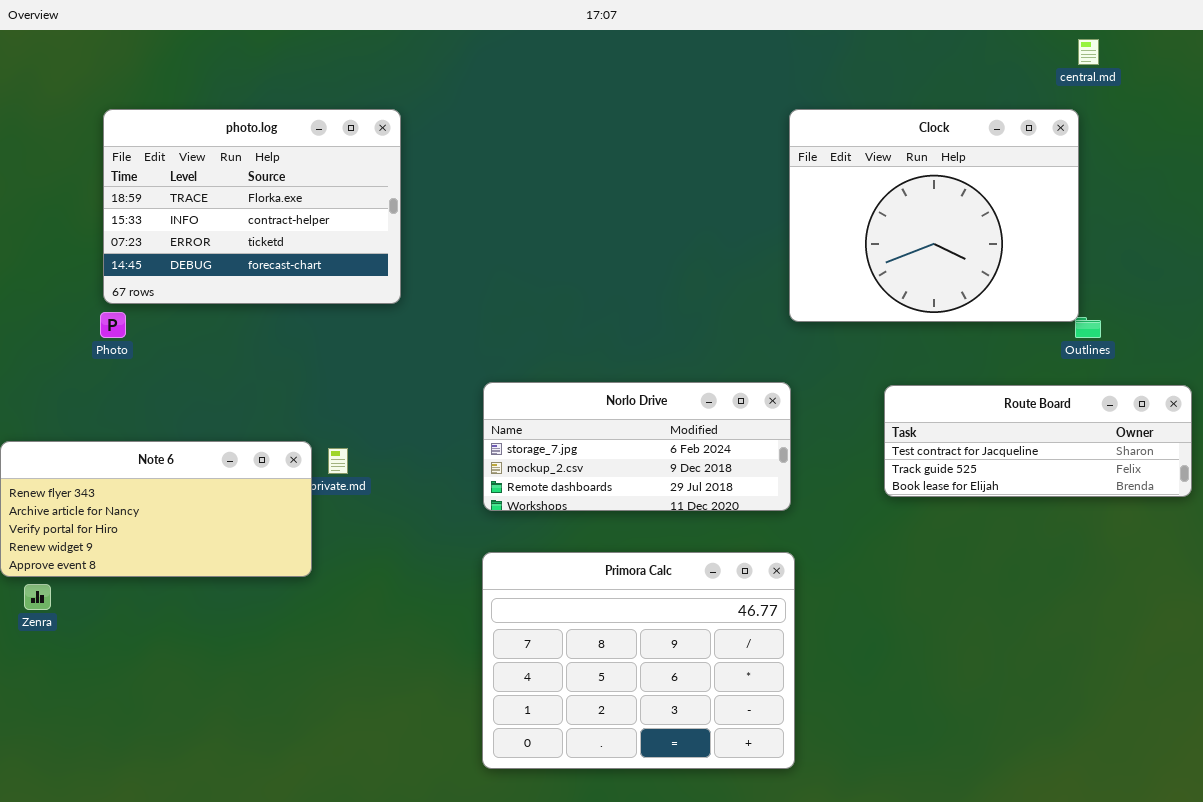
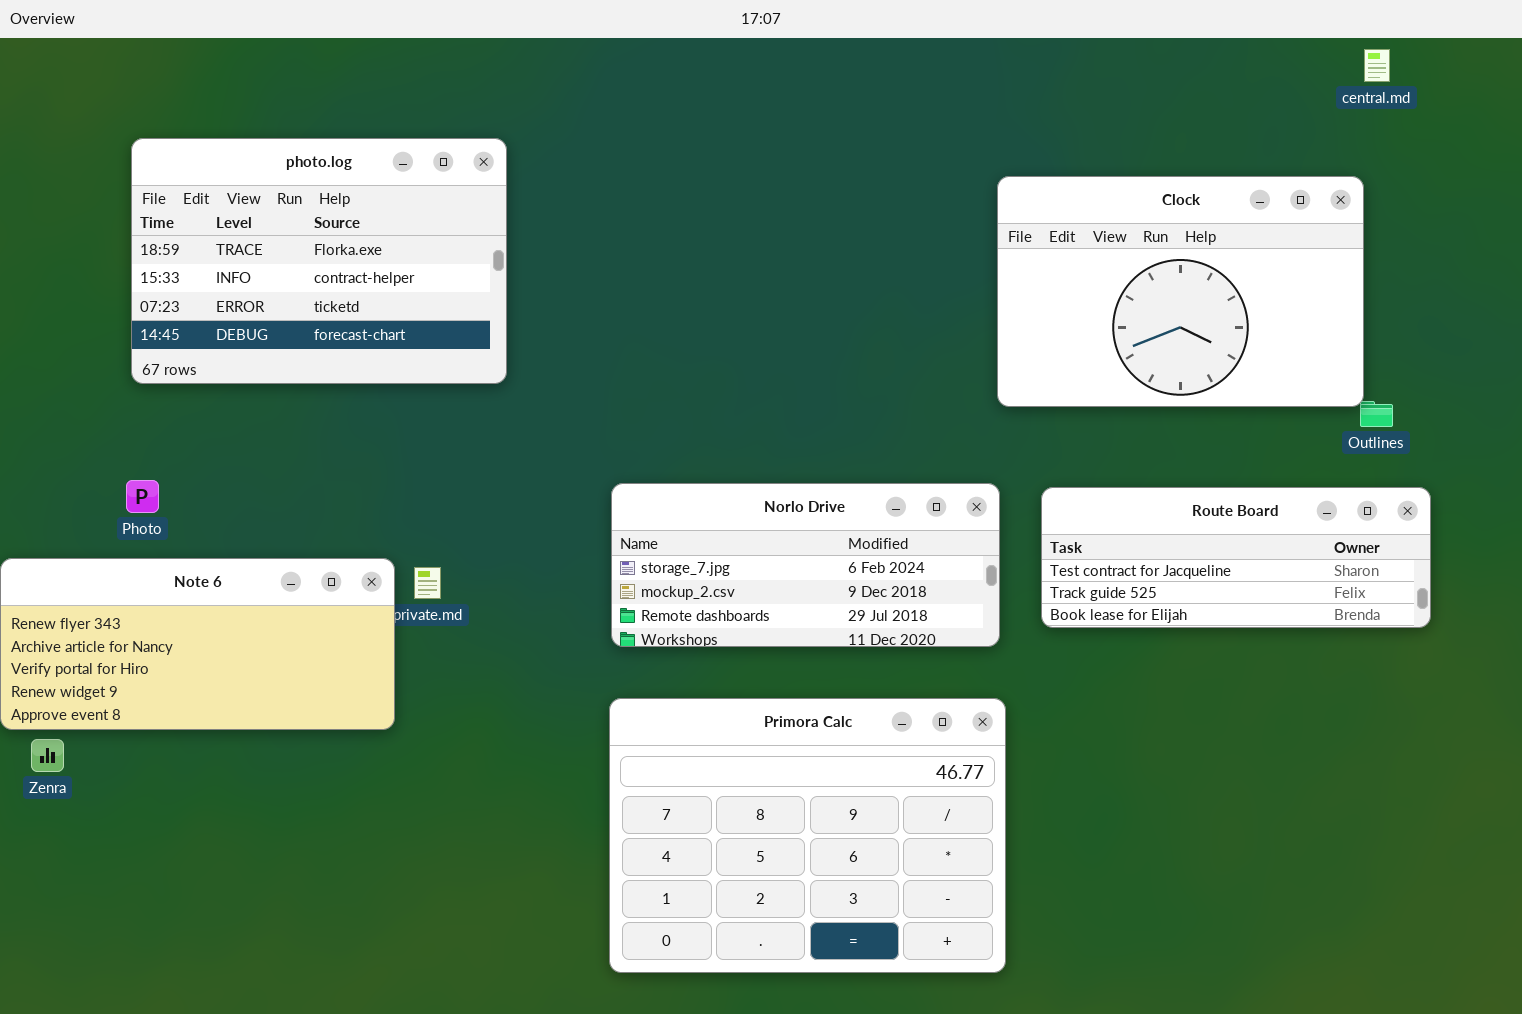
Clock: [789,109,1079,322] -> [997,176,1364,407], resized
Photo: [100,312,126,338] -> [126,480,159,513], moved
Route Board: [884,385,1192,497] -> [1041,487,1431,628], moved

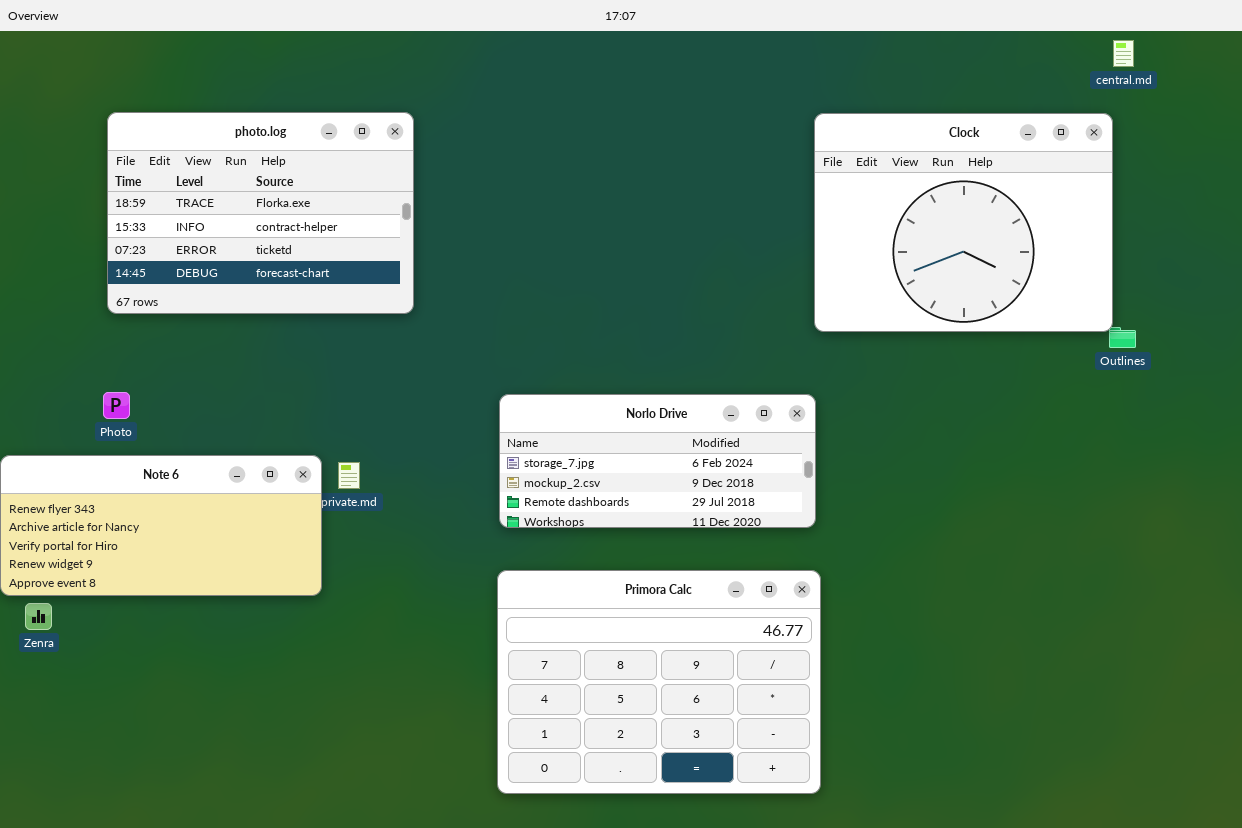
Clock: [997,176,1364,407] -> [814,113,1113,332], resized
Route Board: [1041,487,1431,628] -> none, closed

